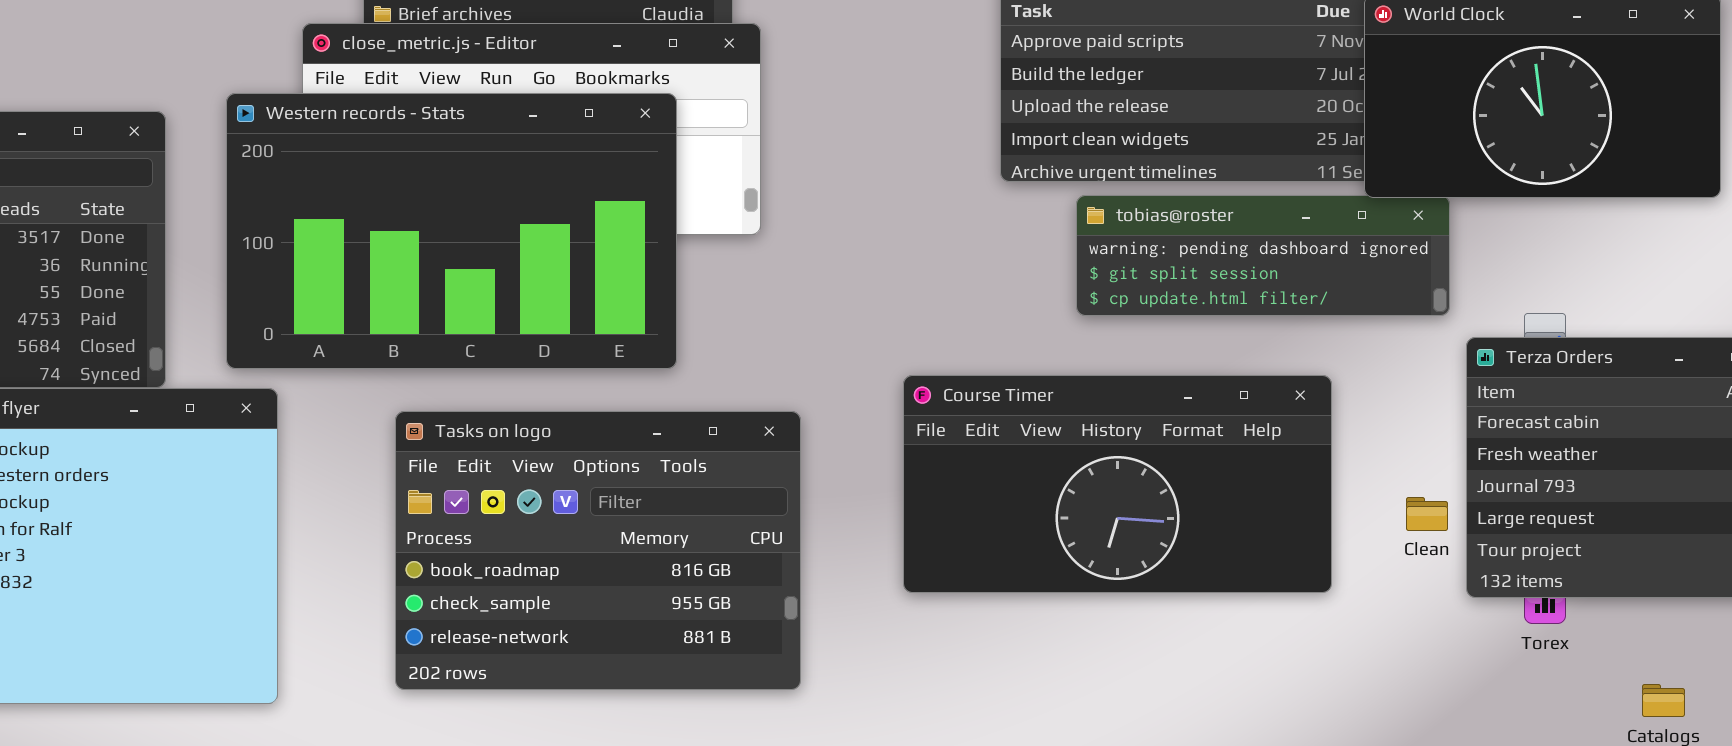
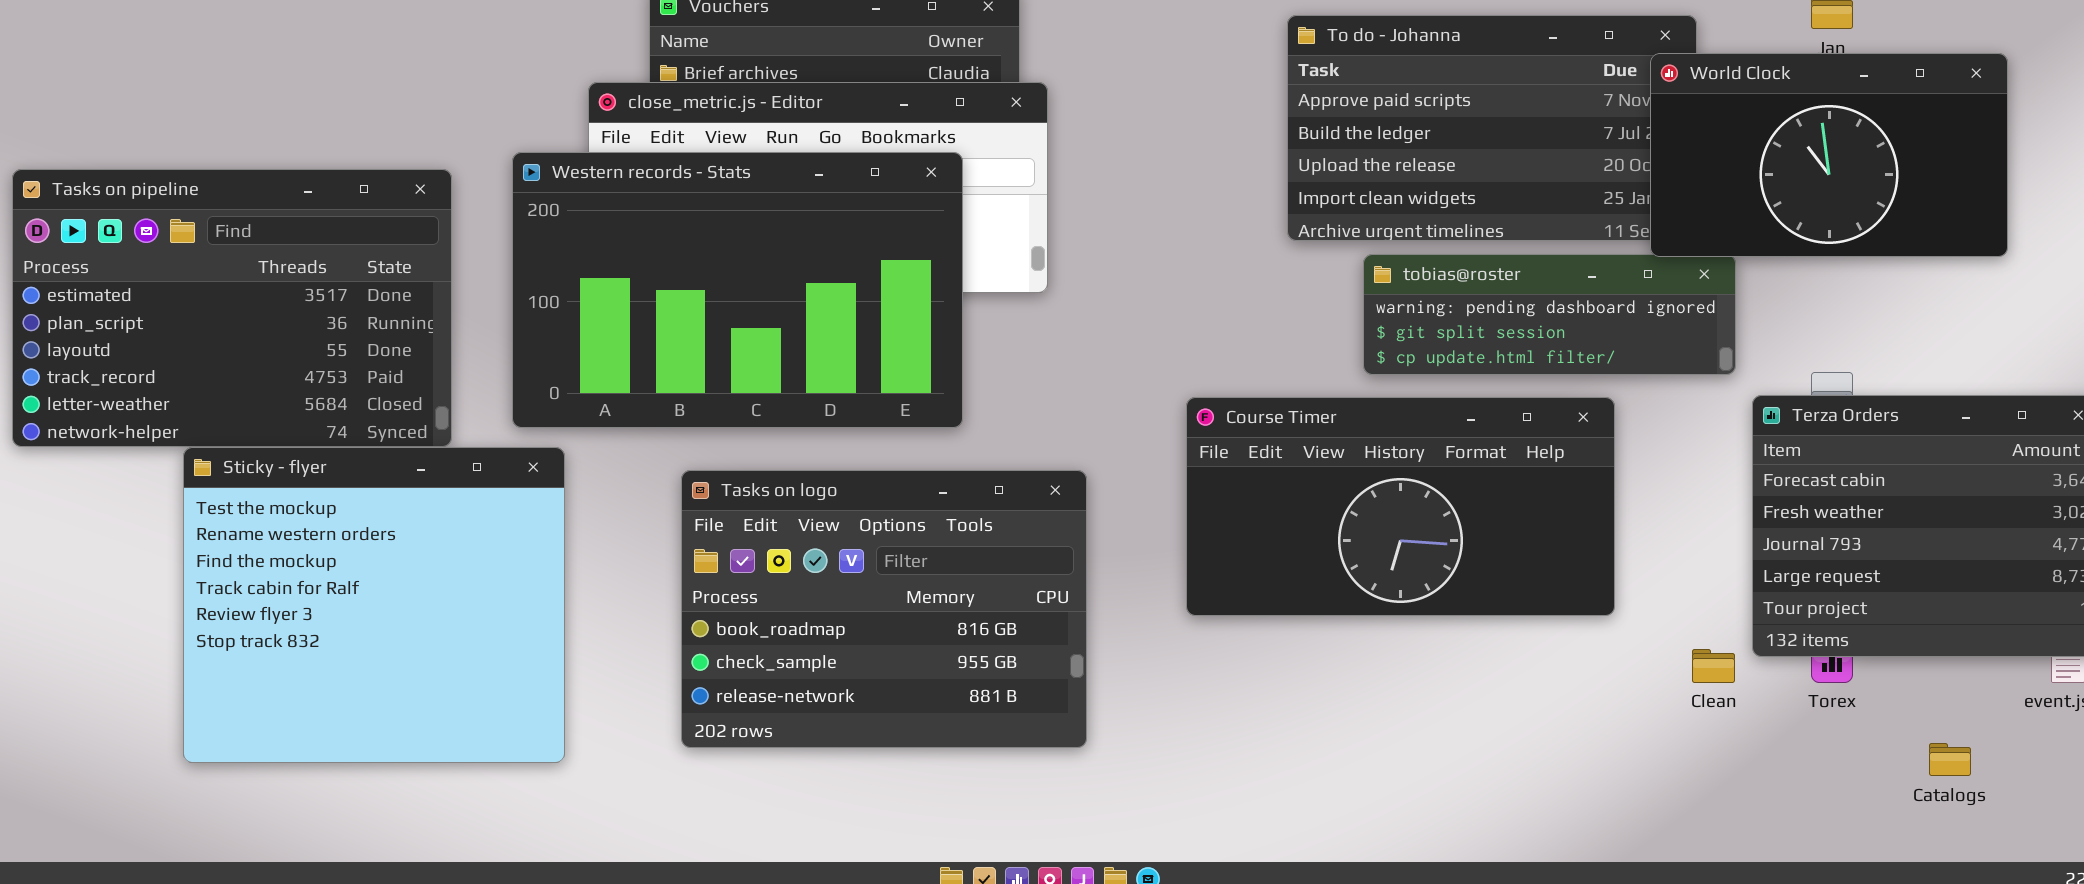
Course Timer: [903,375,1332,593] -> [1186,397,1615,616], moved
Clean: [1406,497,1448,531] -> [1692,649,1735,683], moved

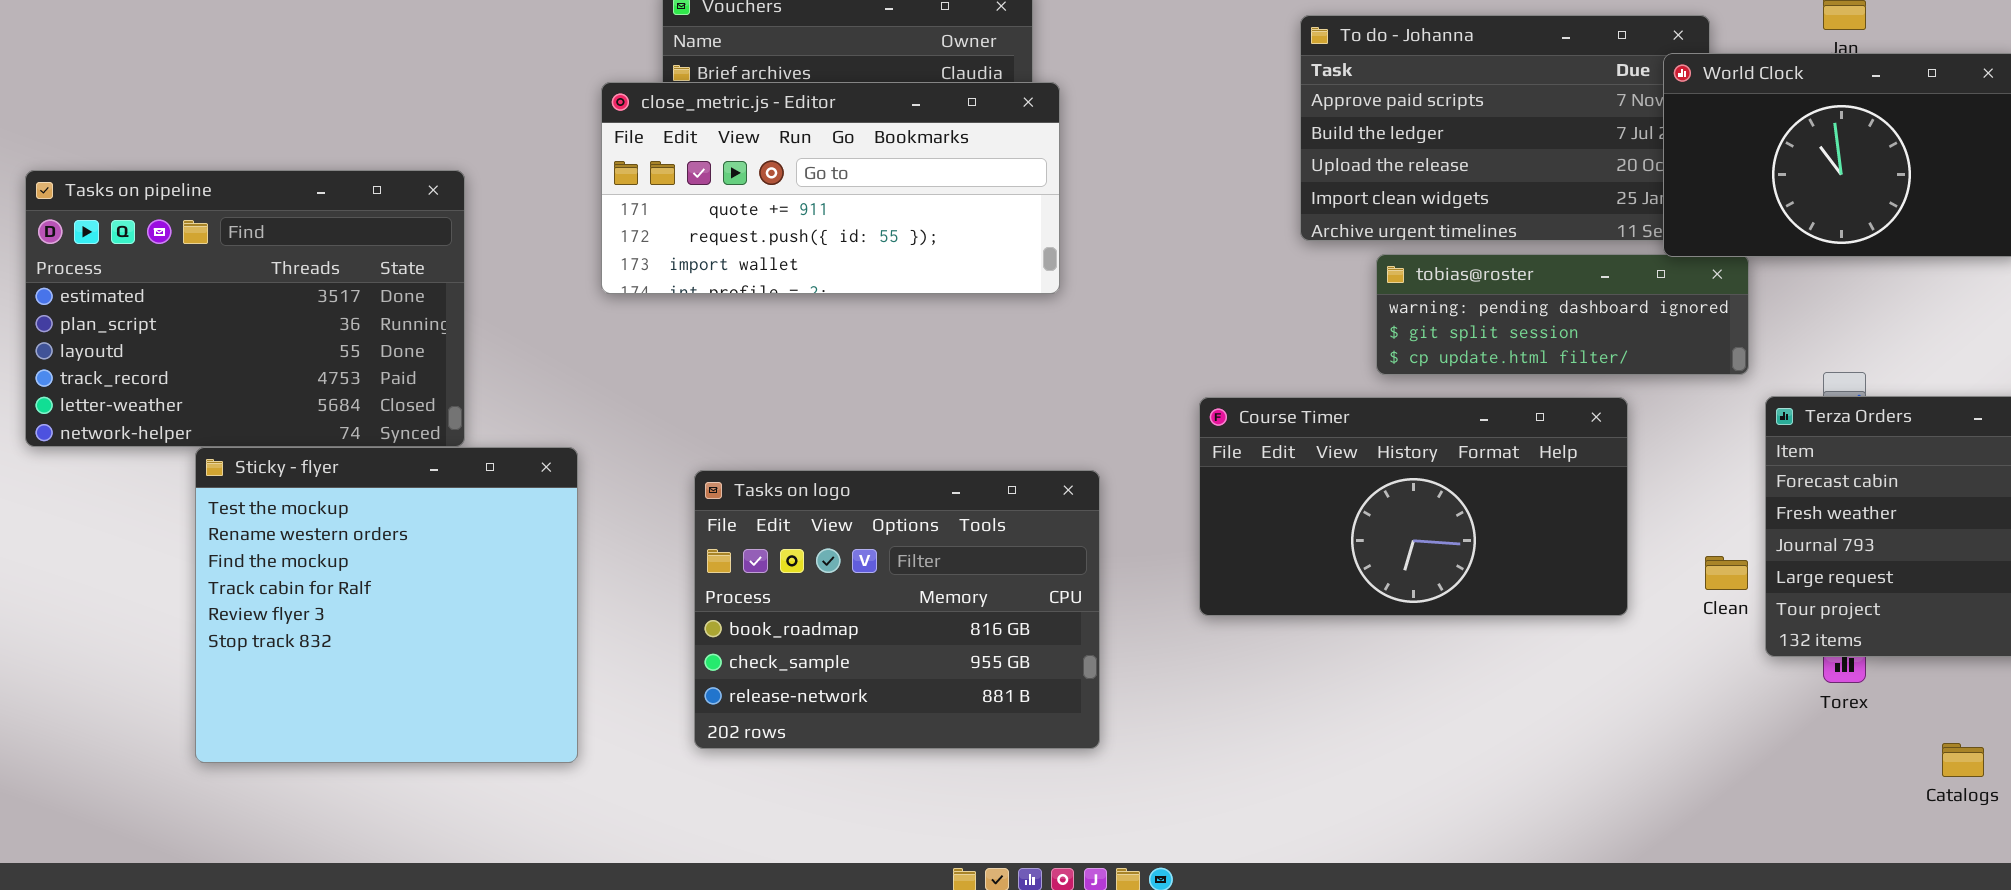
Western records - Stats: [512,152,963,428] -> none, closed
Clean: [1692,649,1735,683] -> [1705,556,1748,590], moved

